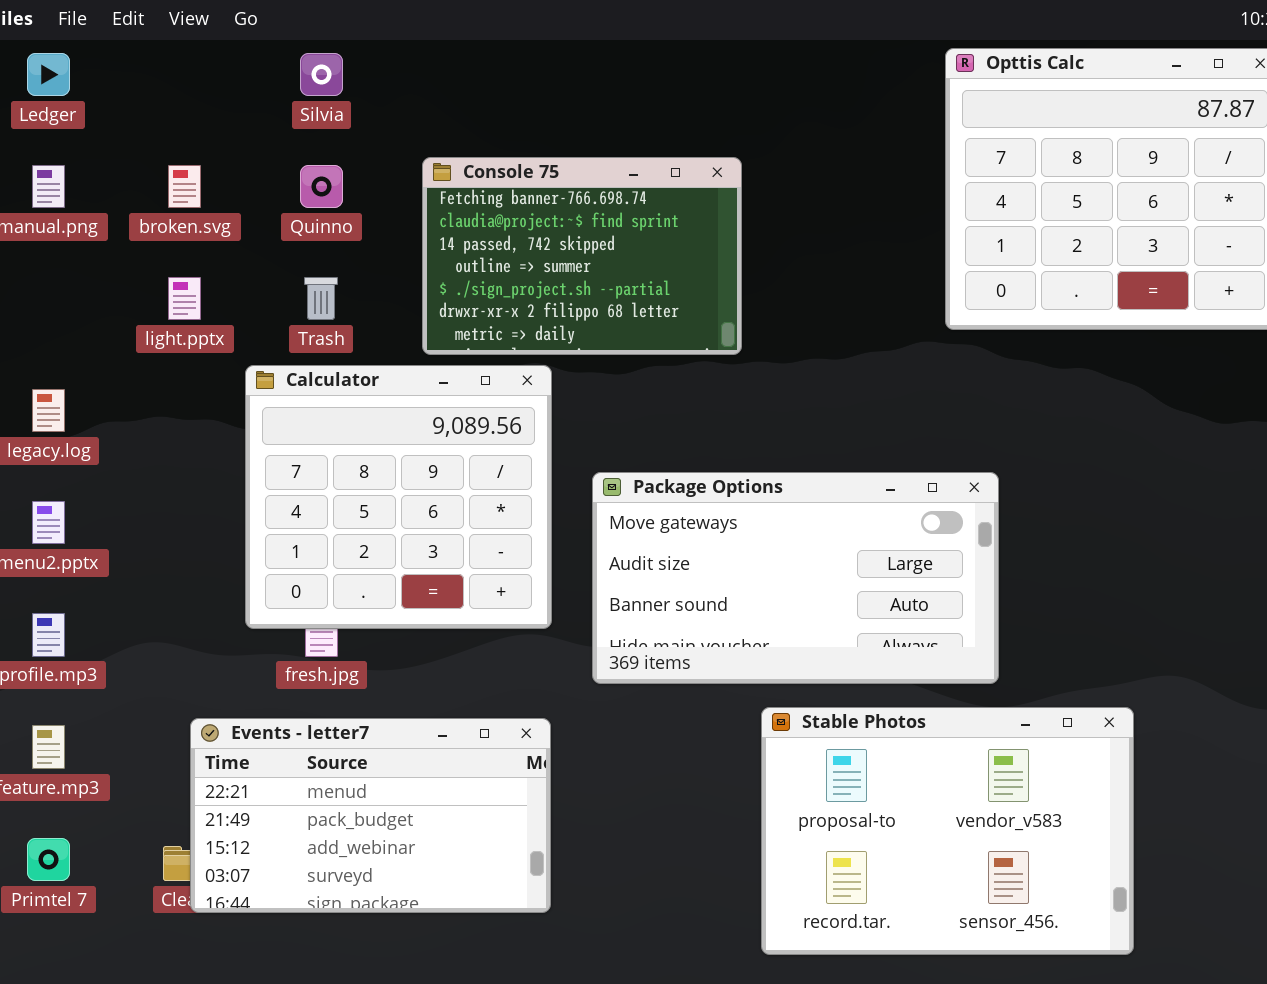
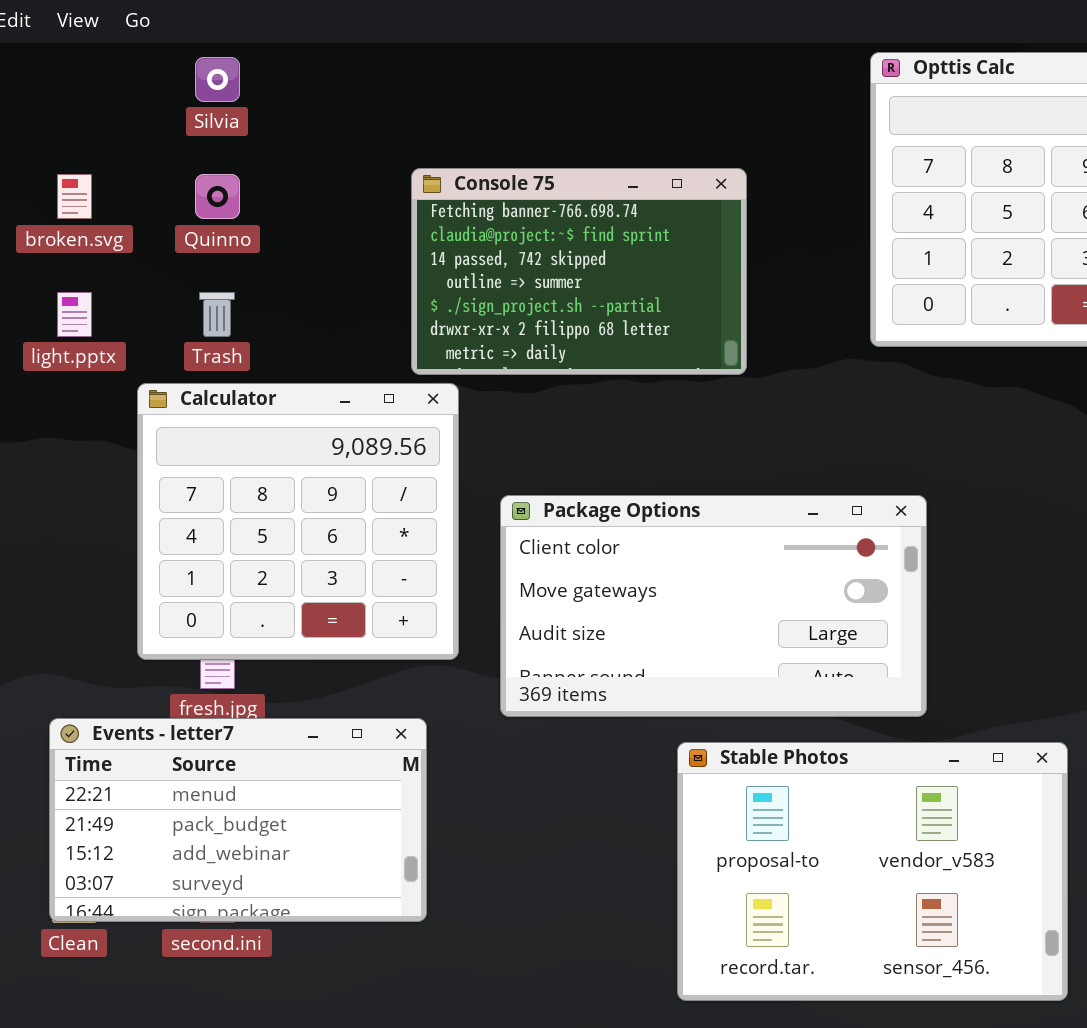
Console 75: [422,157,742,355] -> [411,168,747,375], moved
Package Options: [592,472,999,684] -> [500,495,927,717], scrolled up 1 row
Events - letter7: [190,718,551,913] -> [49,718,427,922], moved

